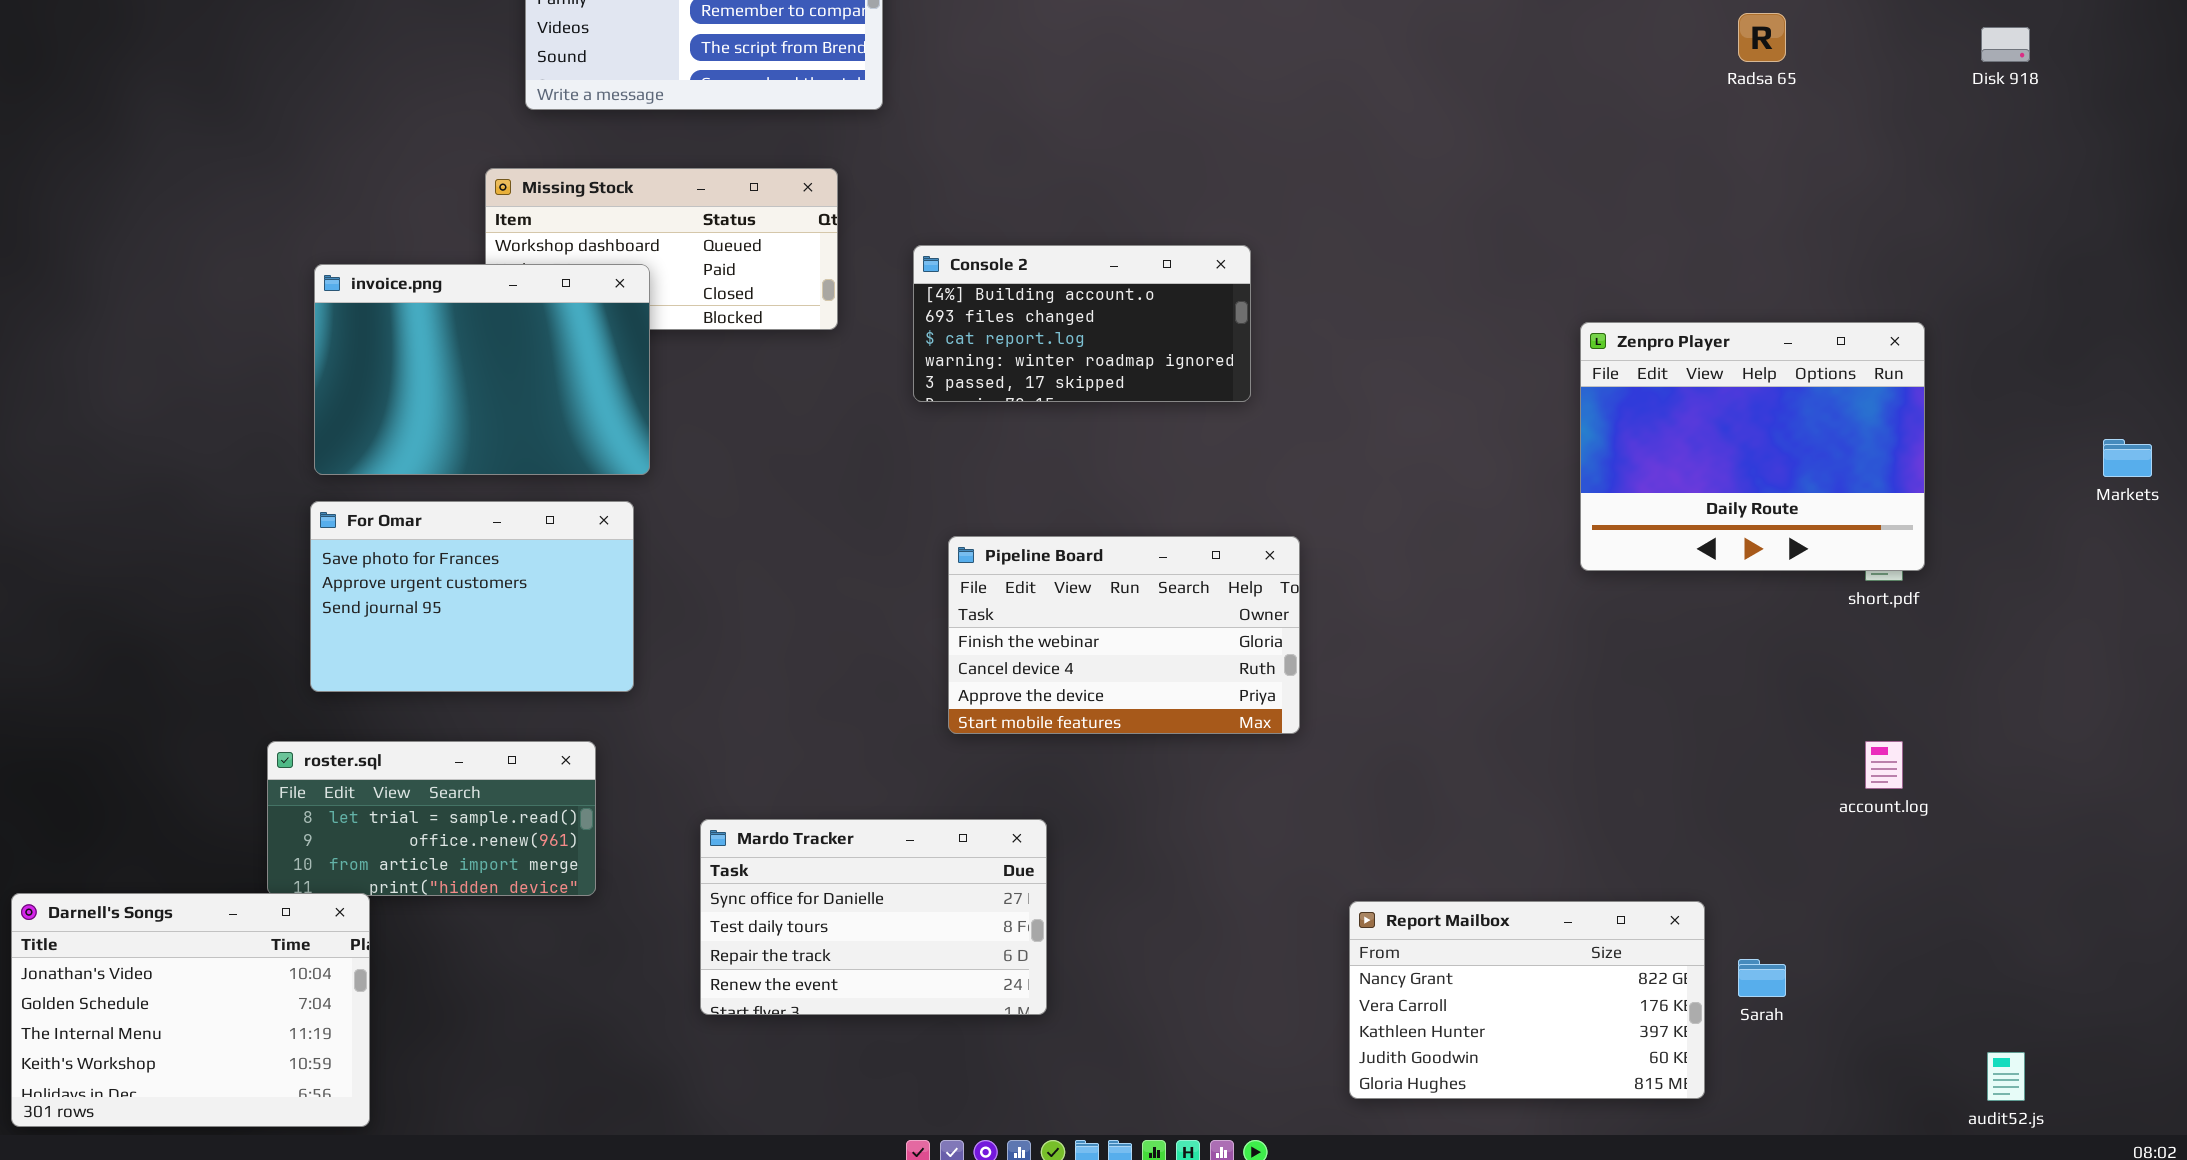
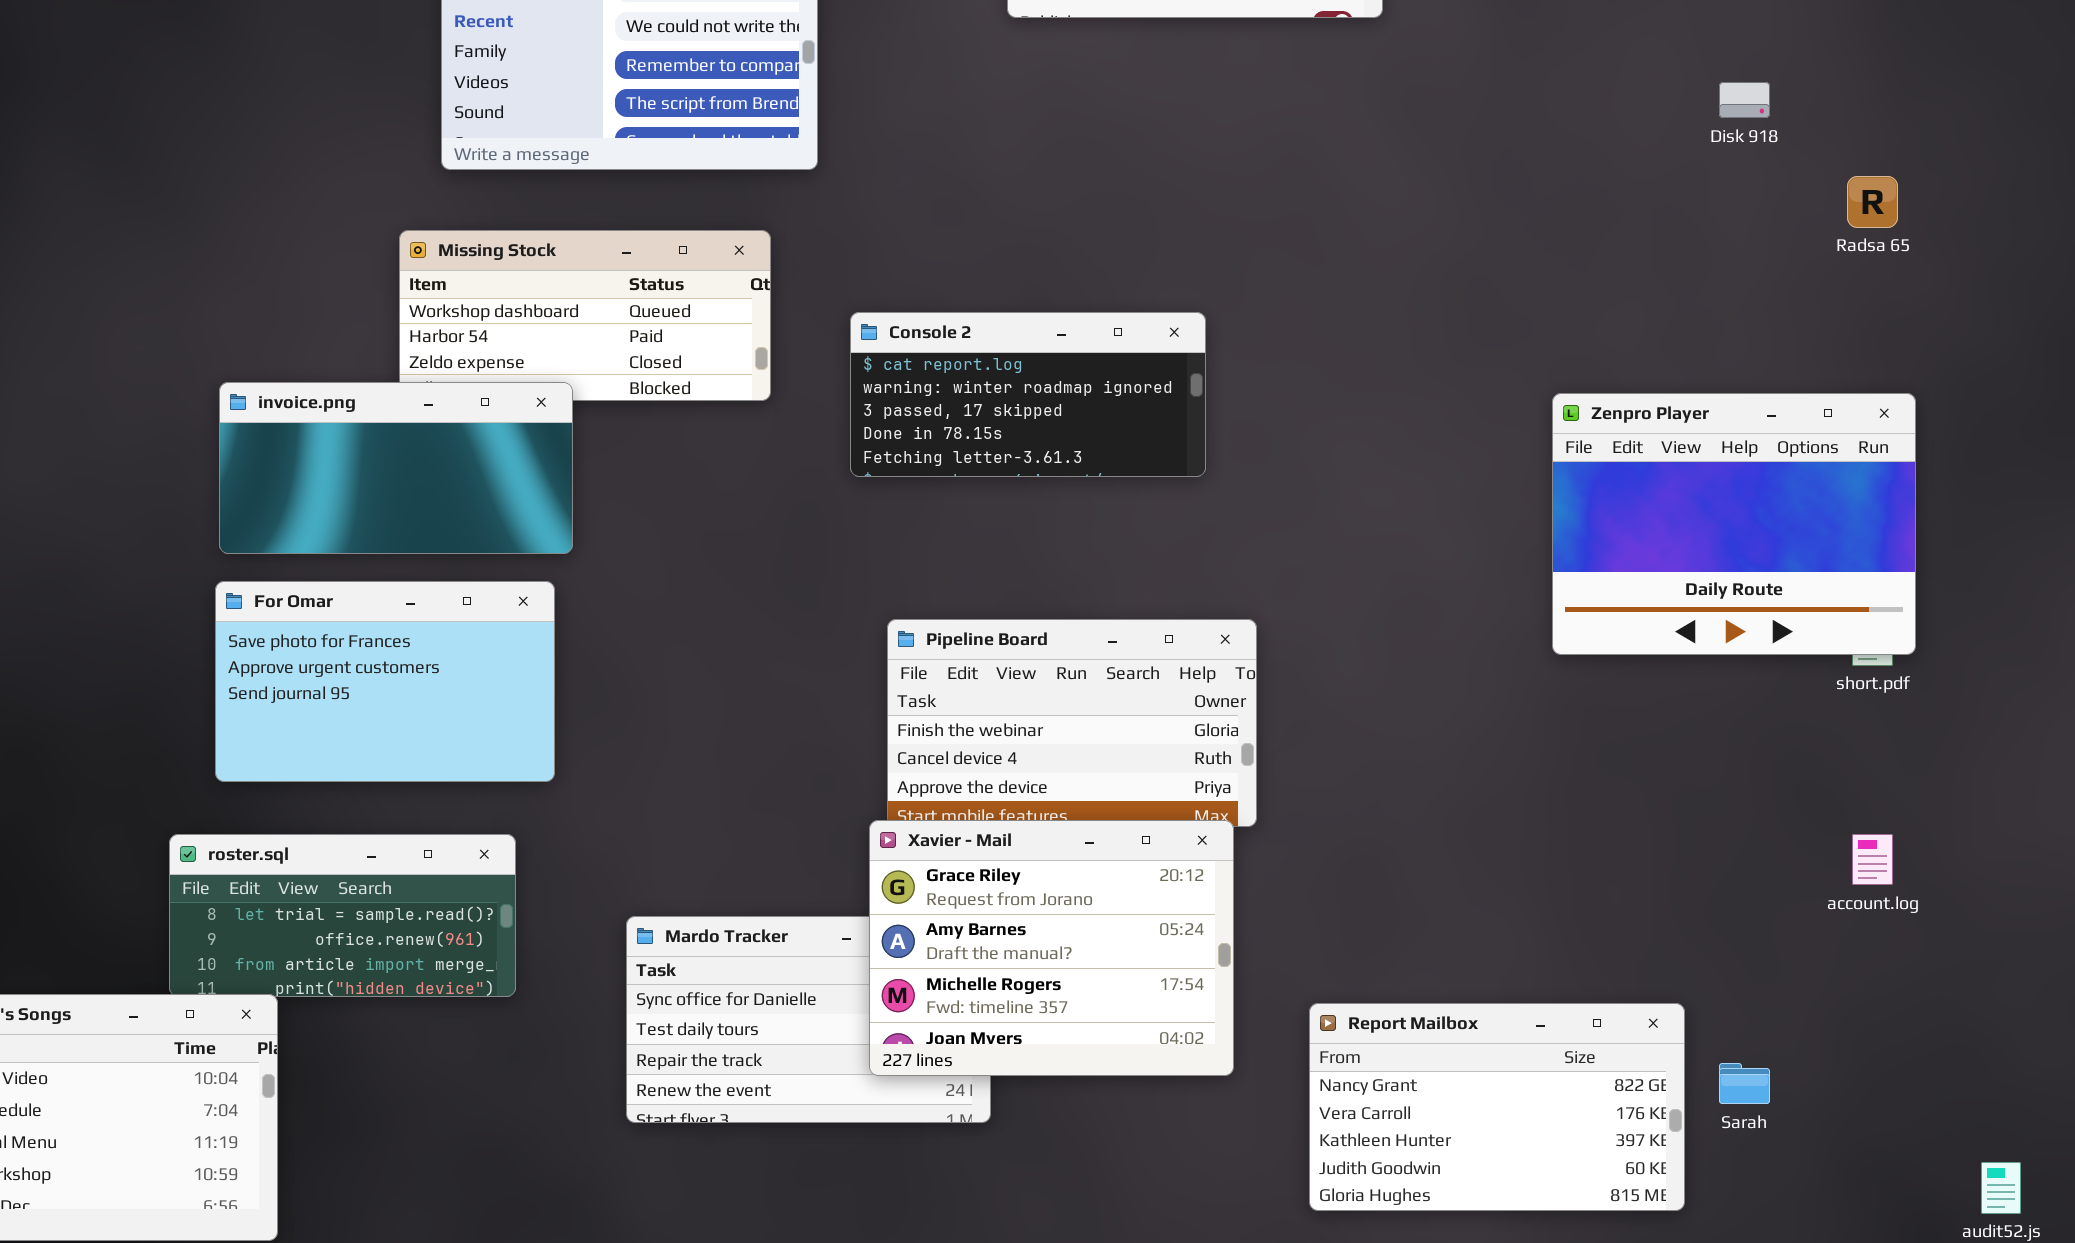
Radsa 65: [1738,13,1786,62] -> [1847,176,1898,228], moved
Disk 918: [1981,27,2030,62] -> [1719,82,1770,118], moved
Console 2: [913,245,1251,402] -> [850,312,1206,477], scrolled down 2 rows
invoice.png: [314,264,650,475] -> [219,382,573,554], resized
Xavier - Mail: none -> [869,820,1234,1076], opened

